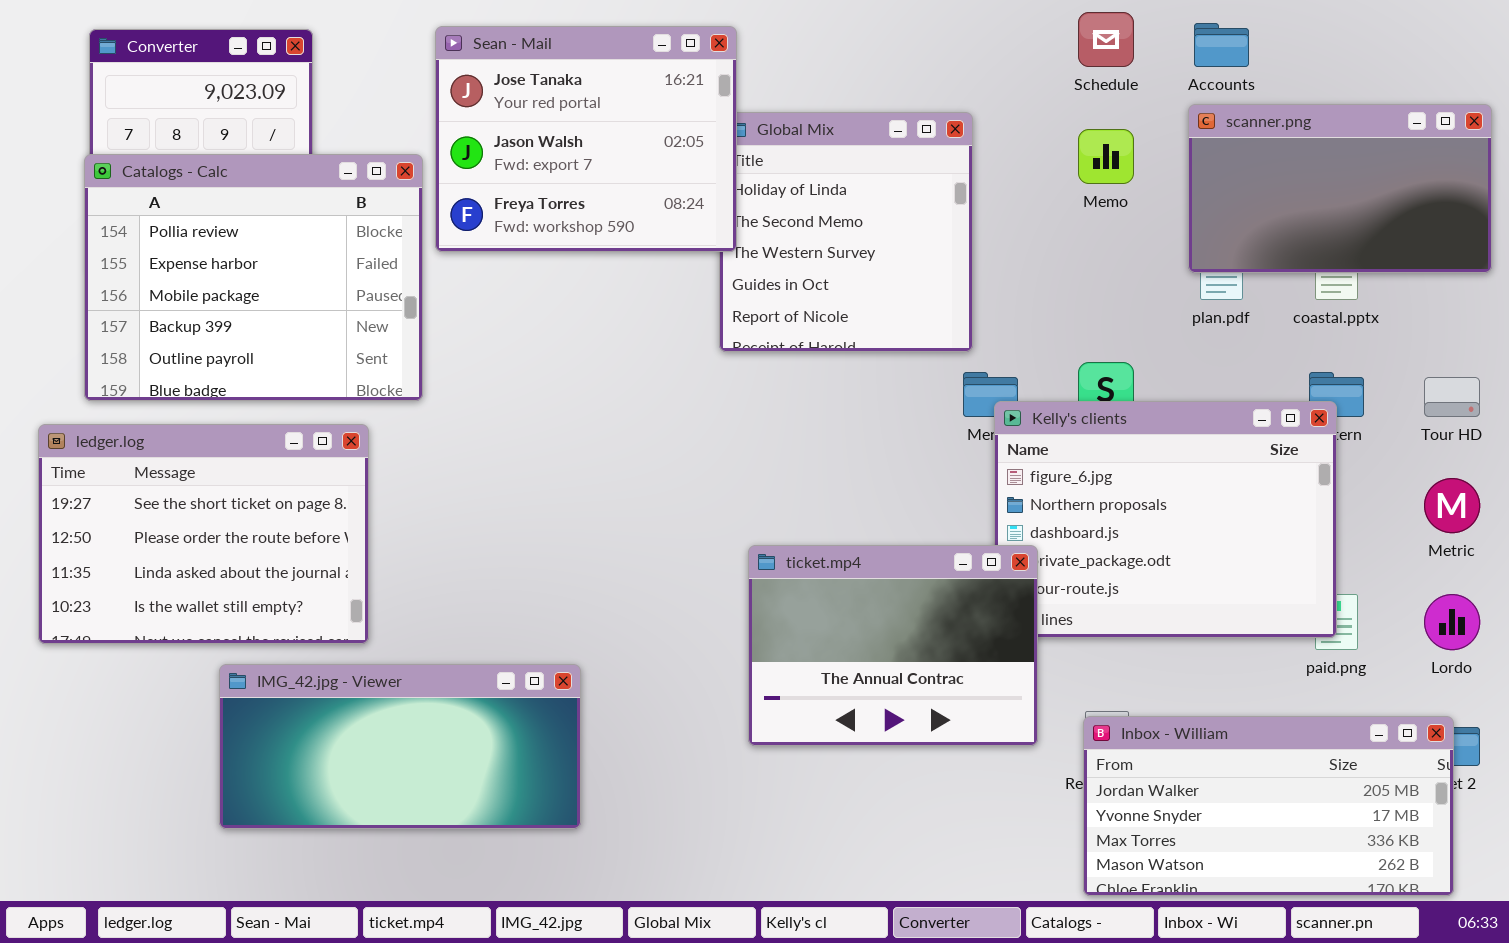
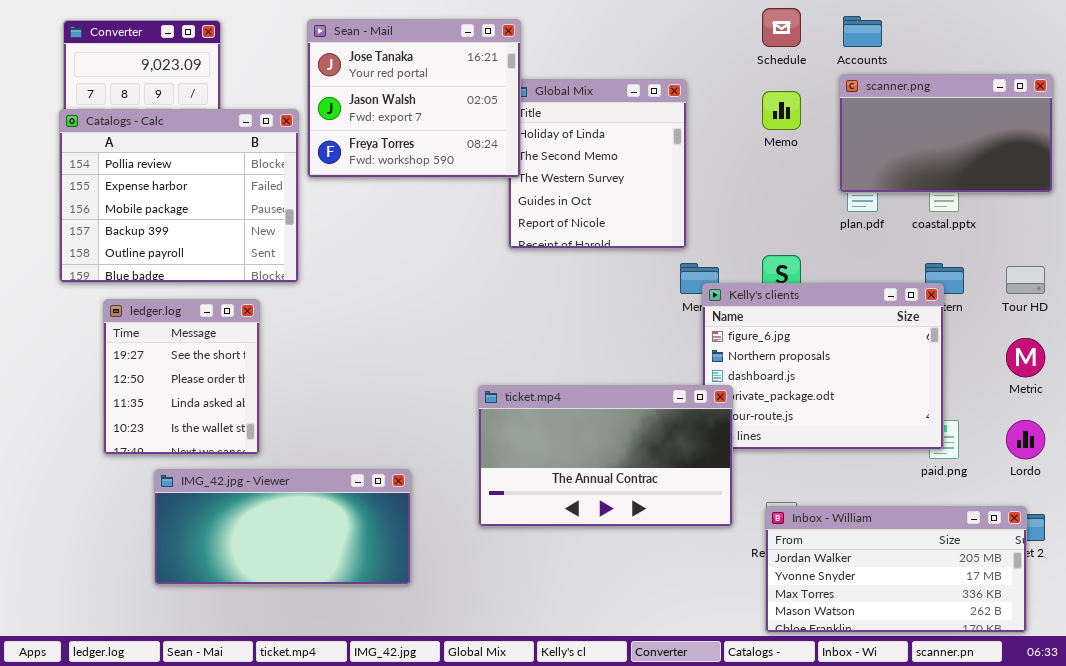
ledger.log: [38,424,369,644] -> [103,299,260,455], resized
ticket.mp4: [748,545,1038,746] -> [478,385,733,527], resized

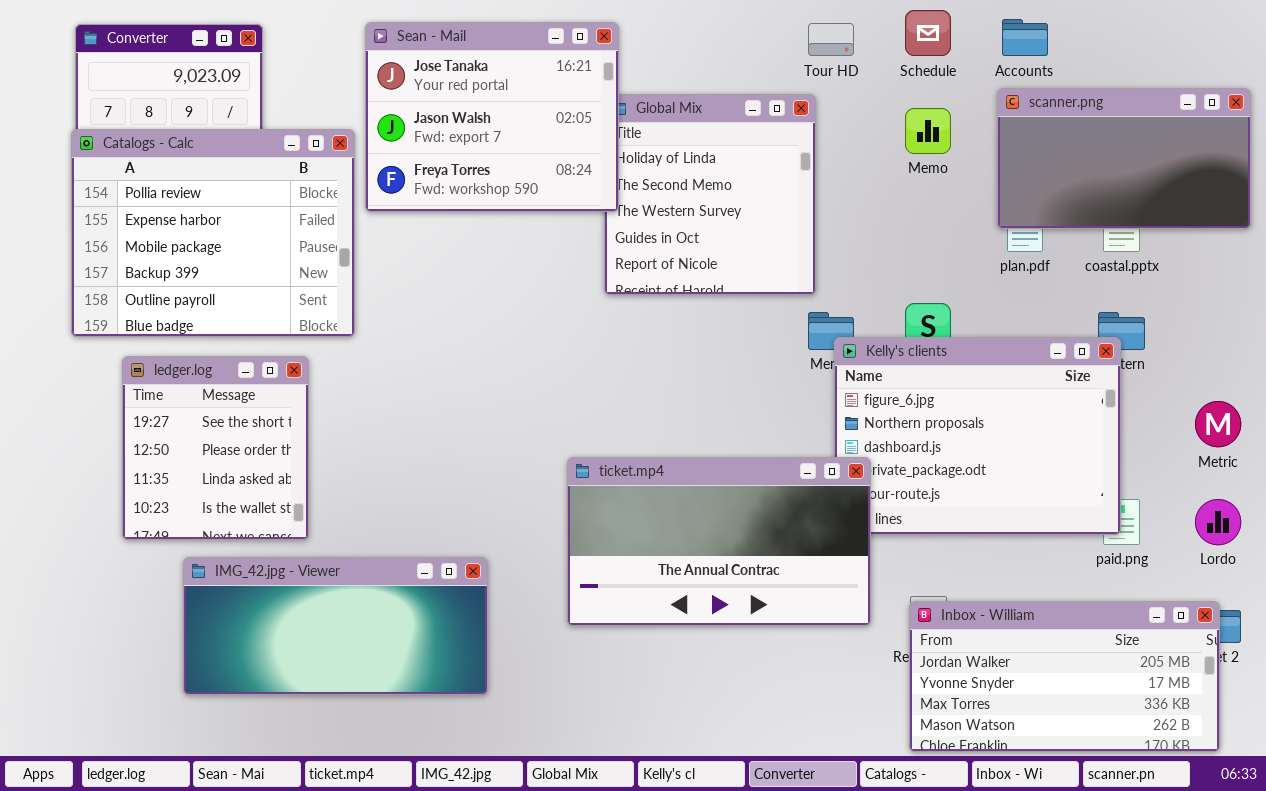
Tour HD: [1006,266,1045,294] -> [808,23,854,56], moved

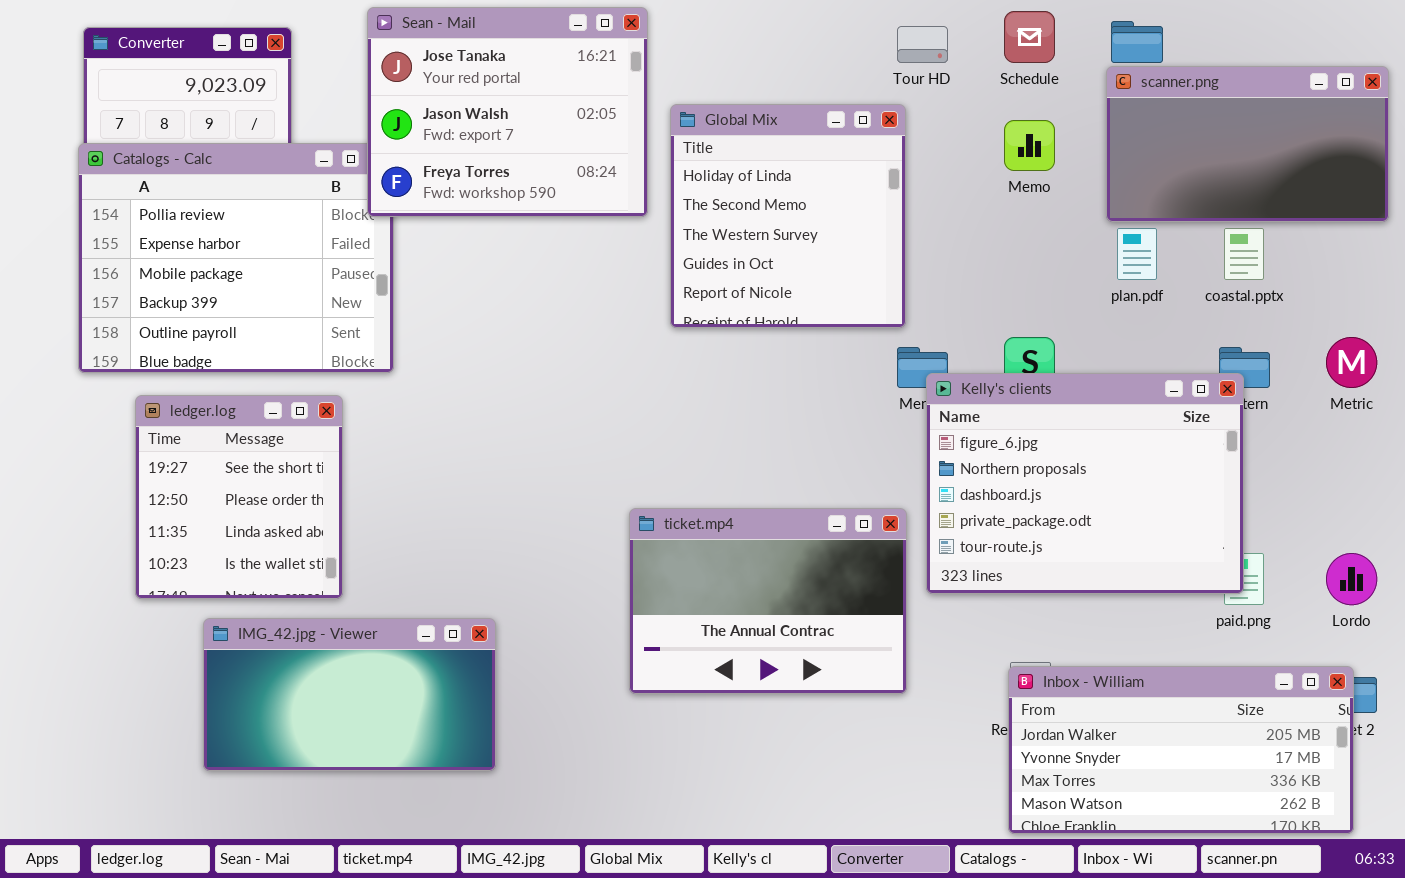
Sean - Mail: [365,22,619,212] -> [367,7,648,217], moved
scanner.png: [997,88,1251,229] -> [1106,66,1389,222], moved
Metric: [1195,401,1241,447] -> [1326,337,1377,388], moved
ticket.mp4: [567,457,871,626] -> [629,508,907,694], resized
IMG_42.jpg - Viewer: [183,557,488,695] -> [203,618,496,771], resized

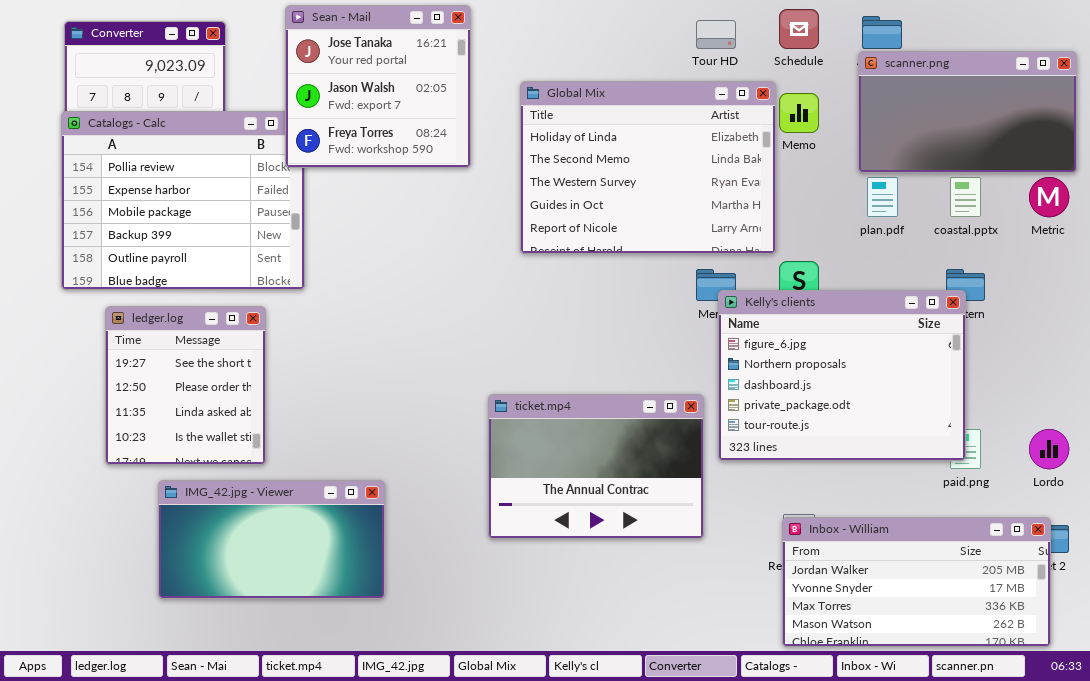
Sean - Mail: [367,7,648,217] -> [285,5,471,168], resized
Global Mix: [670,104,906,328] -> [520,81,776,254], resized
Metric: [1326,337,1377,388] -> [1029,177,1069,217], moved

